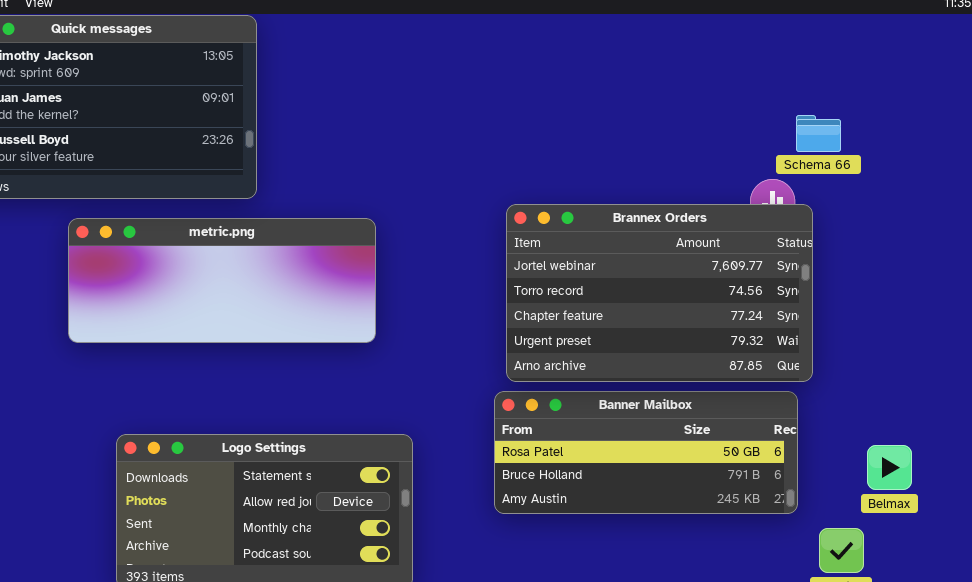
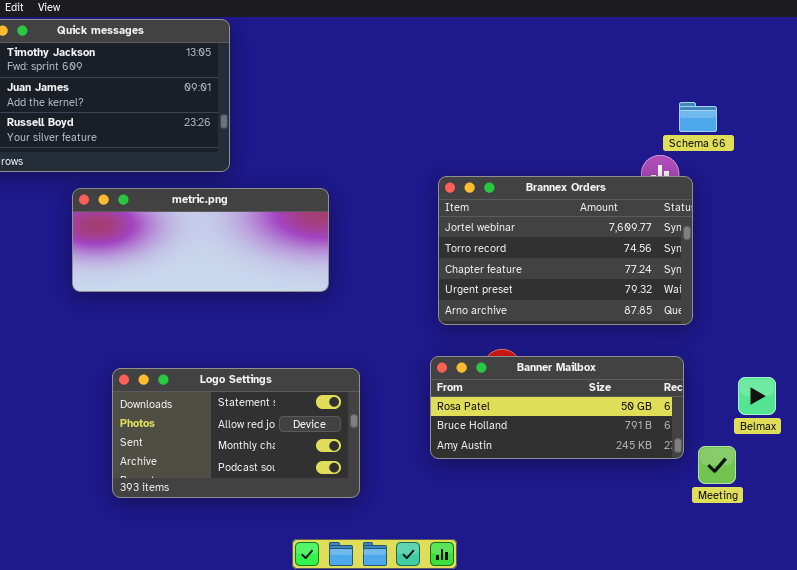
Banner Mailbox: [494,391,798,514] -> [430,356,684,459], moved

